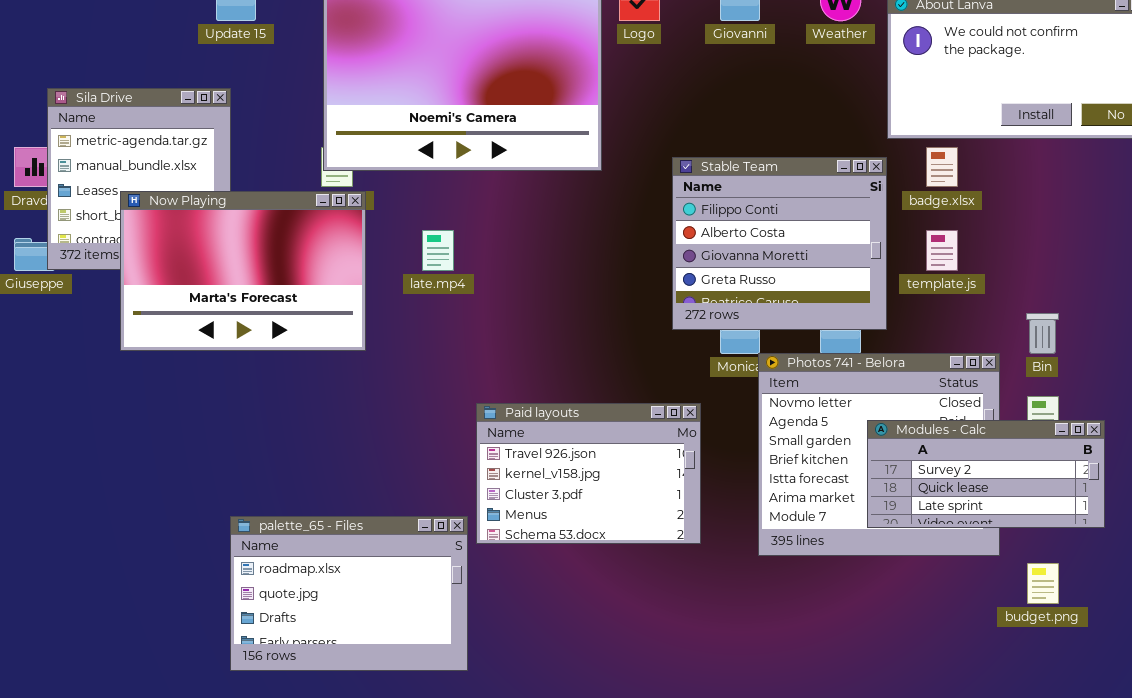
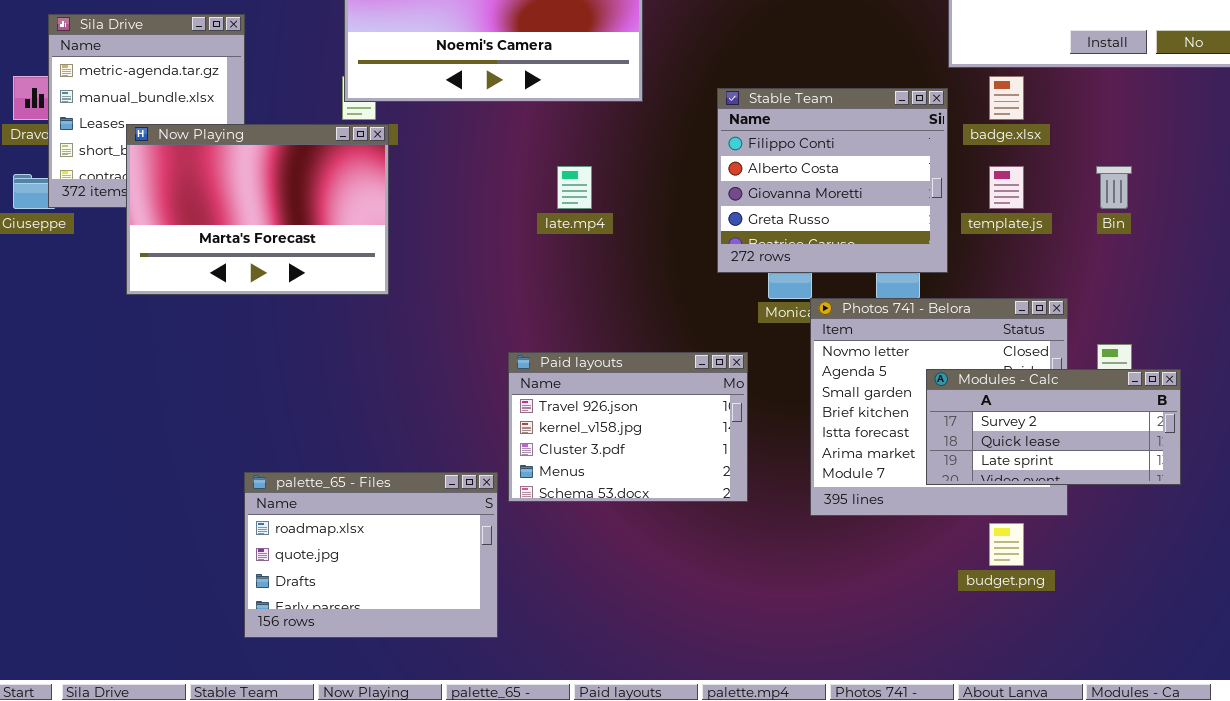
late.mp4: [422,230,454,271] -> [557,166,592,209], moved
Bin: [1026,313,1059,354] -> [1096,166,1132,209], moved
budget.png: [1027,563,1059,604] -> [989,523,1024,566], moved

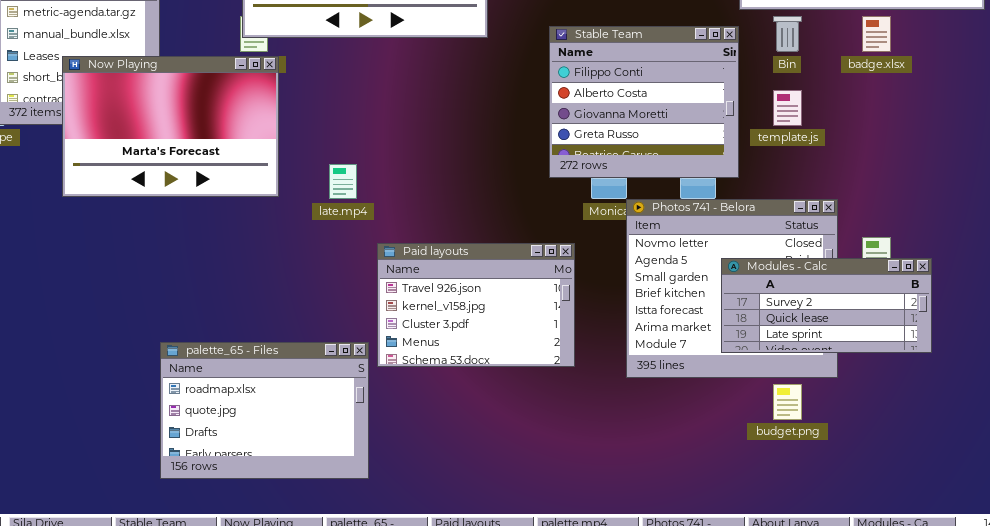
badge.xlsx: [989,76,1024,120] -> [862,16,891,52], moved
late.mp4: [557,166,592,209] -> [329,164,357,199], moved
Bin: [1096,166,1132,209] -> [773,16,802,52], moved

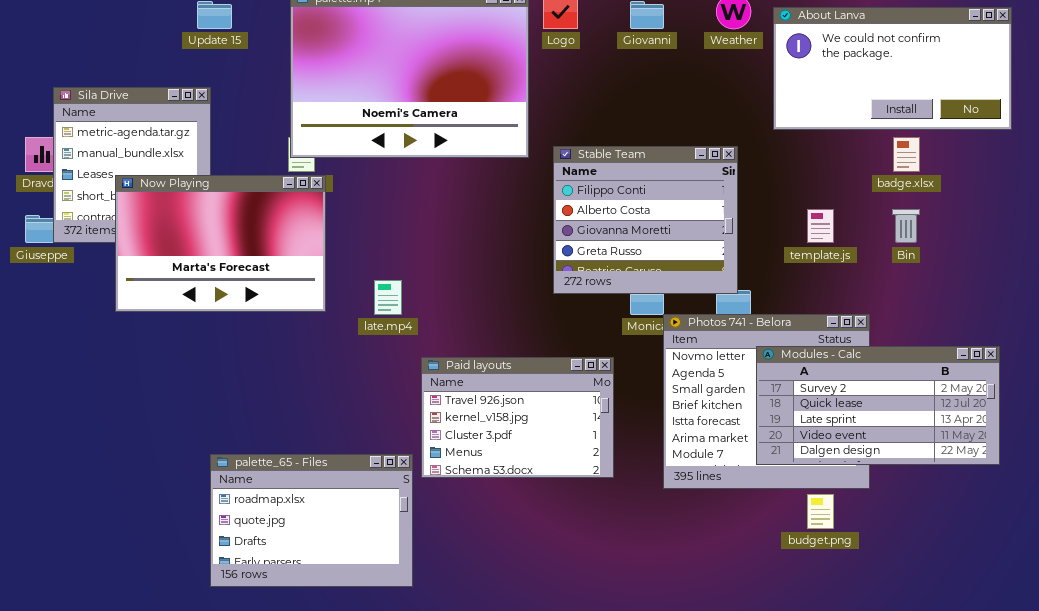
Bin: [773,16,802,52] -> [892,209,920,243], moved
Stable Team: [549,26,739,178] -> [553,146,738,294], moved
Modules - Calc: [721,258,932,353] -> [756,346,1000,465], resized

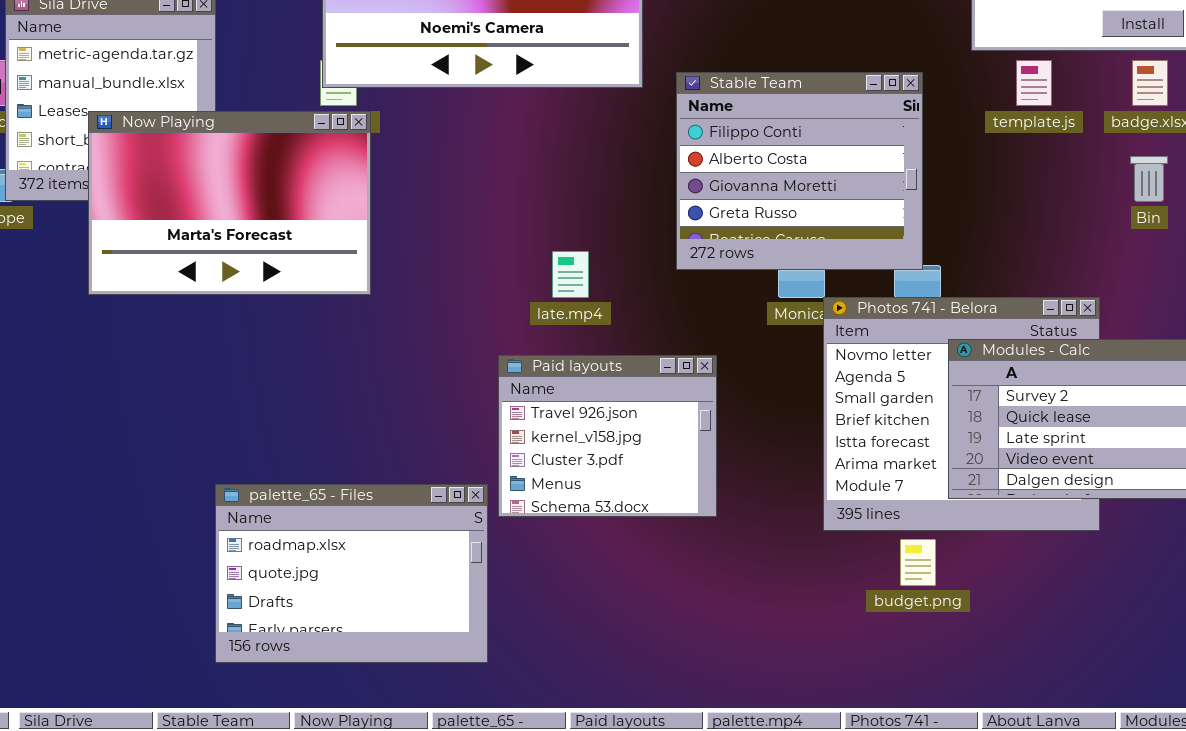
template.js: [807,209,834,243] -> [1016,60,1052,106], moved
late.mp4: [374,280,402,315] -> [552,251,589,298], moved
Paid layouts: [421,357,614,478] -> [498,355,717,517], resized
budget.png: [807,494,834,529] -> [900,539,936,586], moved

